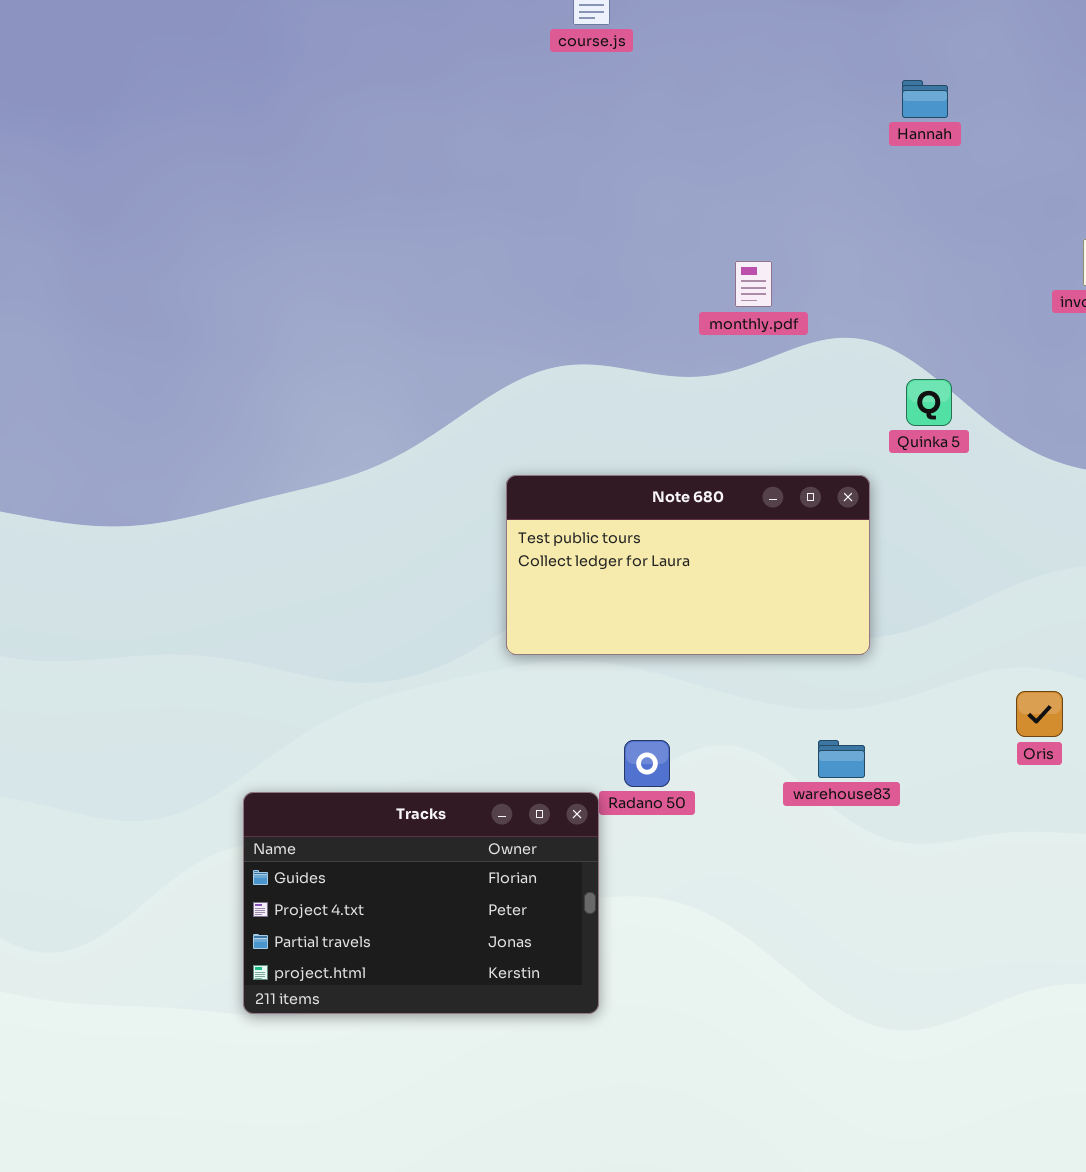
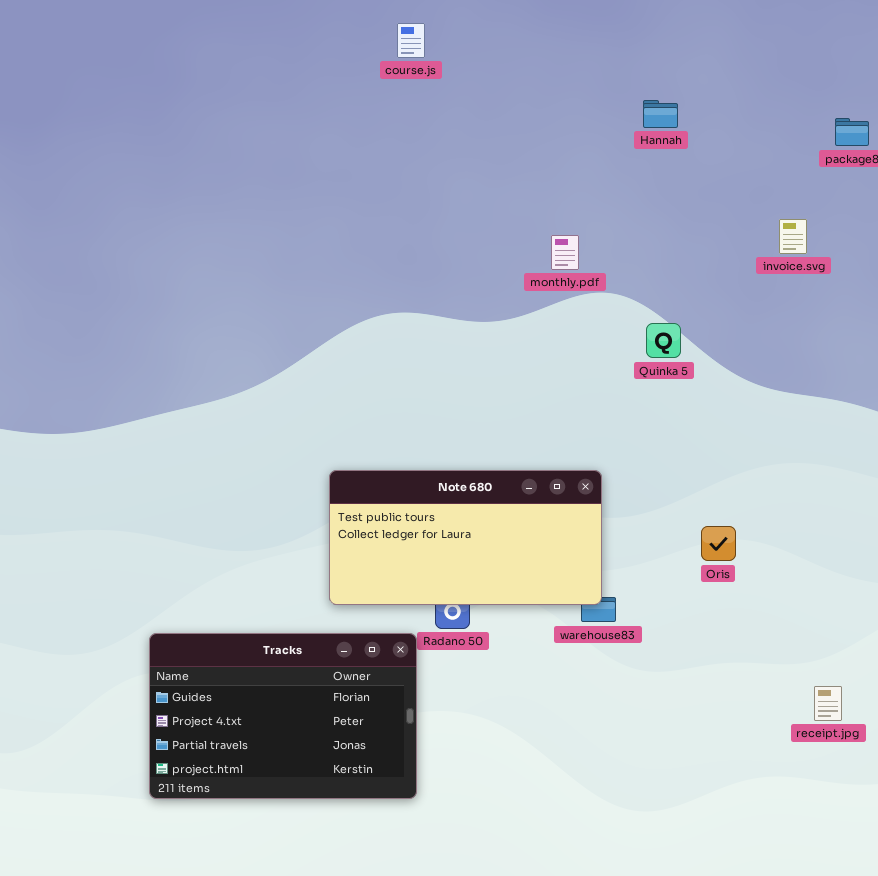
monthly.pdf: [735,261,772,307] -> [551,235,579,270], moved
Note 680: [506,475,870,655] -> [329,470,602,605], moved
Oris: [1016,691,1063,737] -> [701,526,736,561], moved

